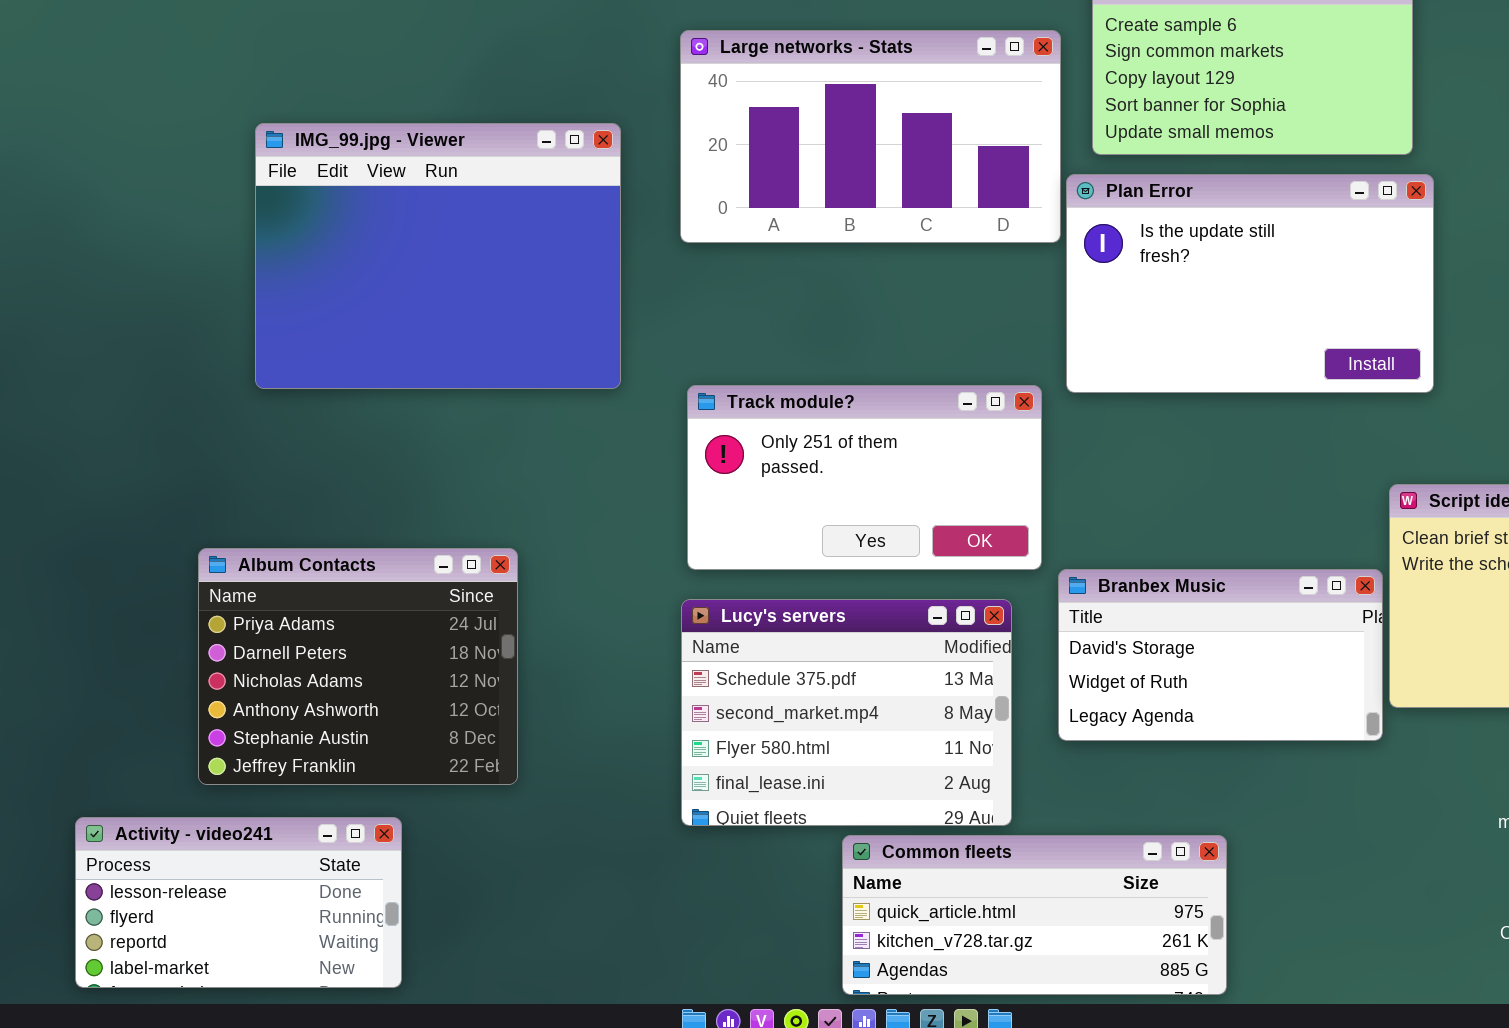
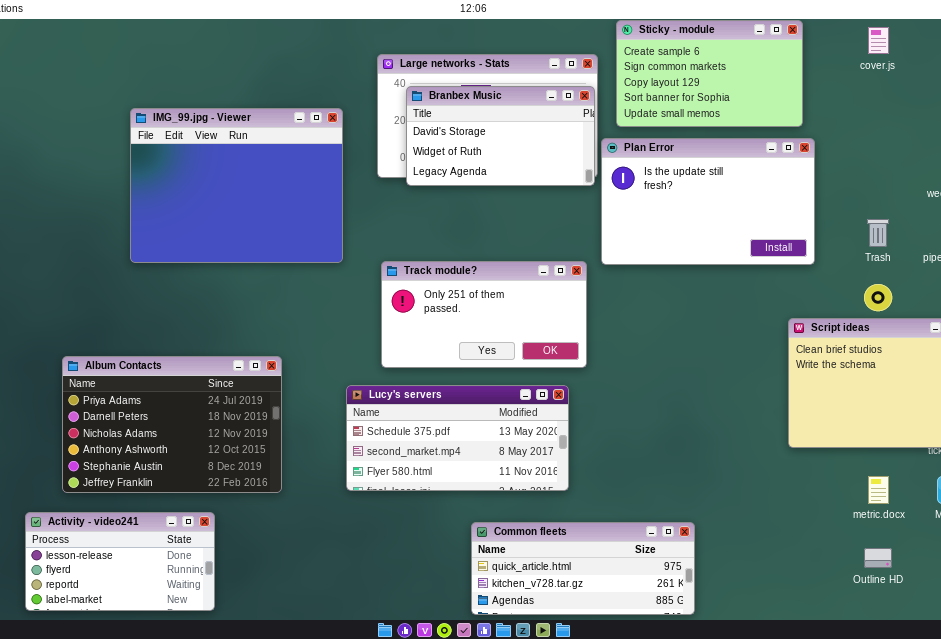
Album Contacts: [198,548,518,785] -> [62,356,282,493], resized
Branbex Music: [1058,569,1383,741] -> [406,86,595,186], moved
Lucy's servers: [681,599,1012,826] -> [346,385,569,491], resized

